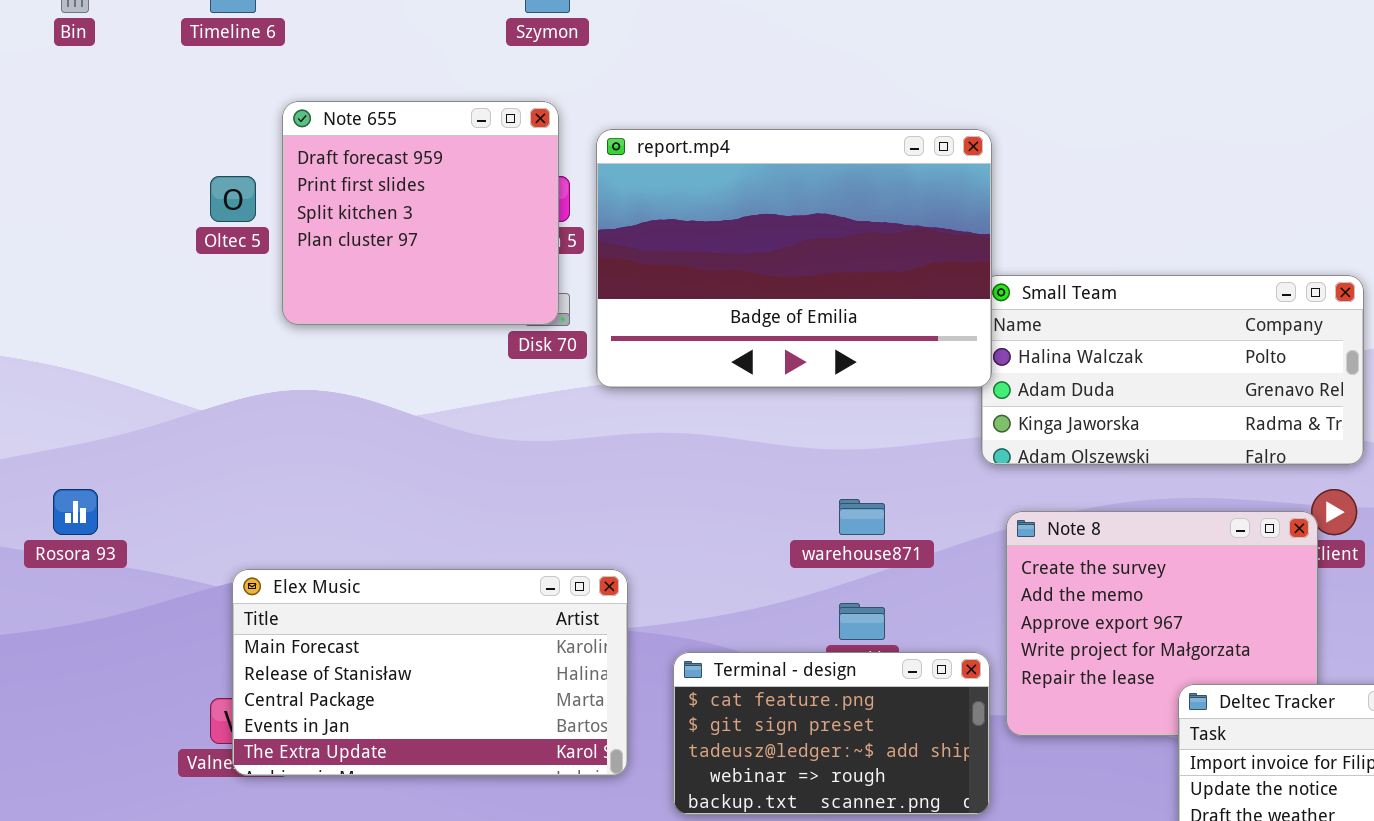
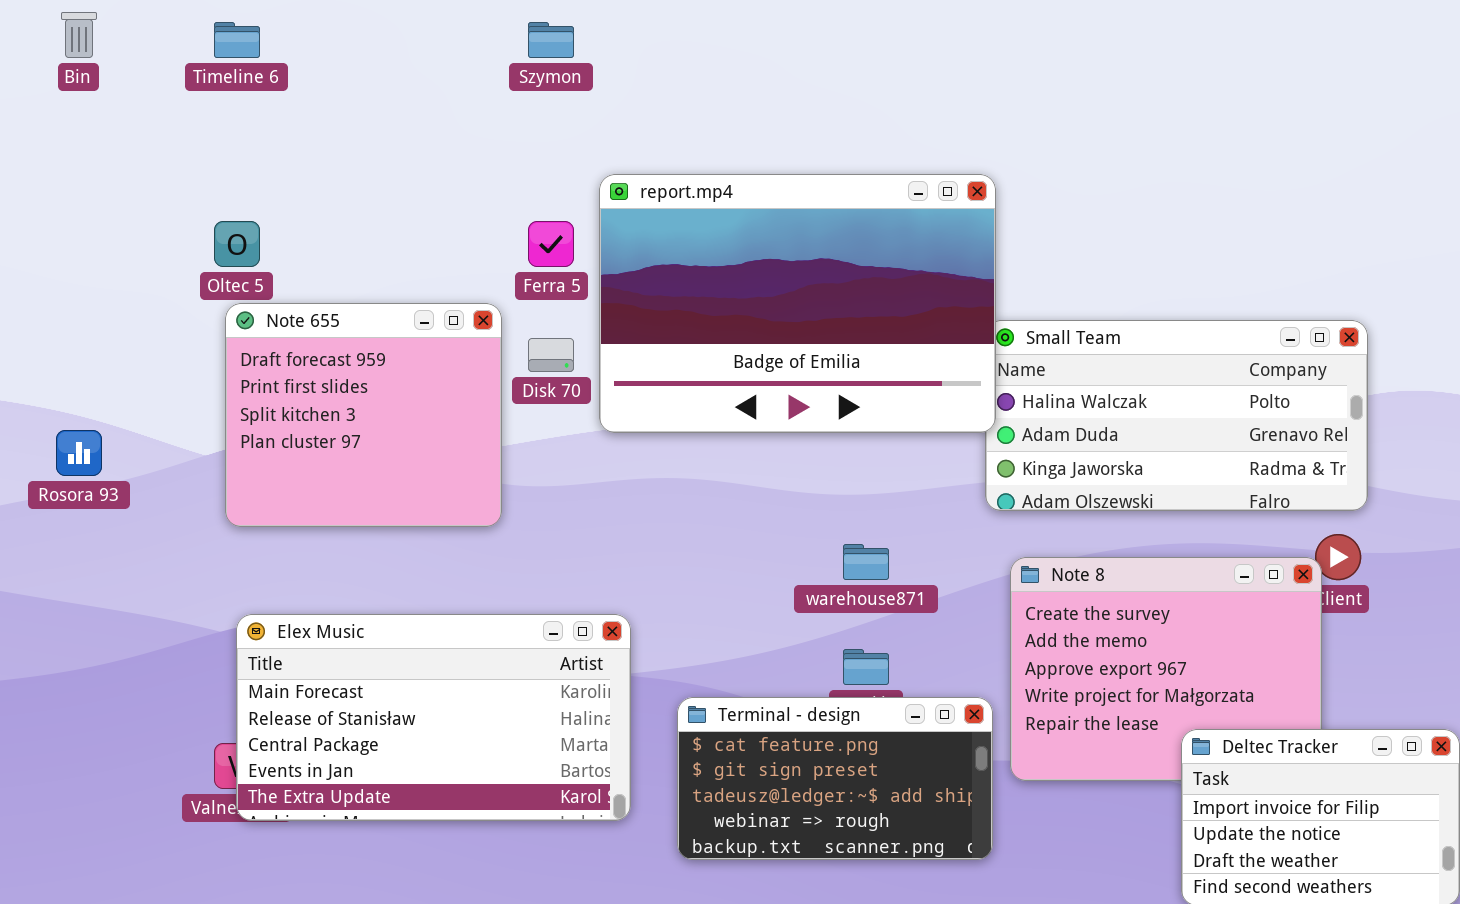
Note 655: [282,101,559,325] -> [225,303,502,527], moved
Rosora 93: [53,489,98,535] -> [56,430,102,476], moved

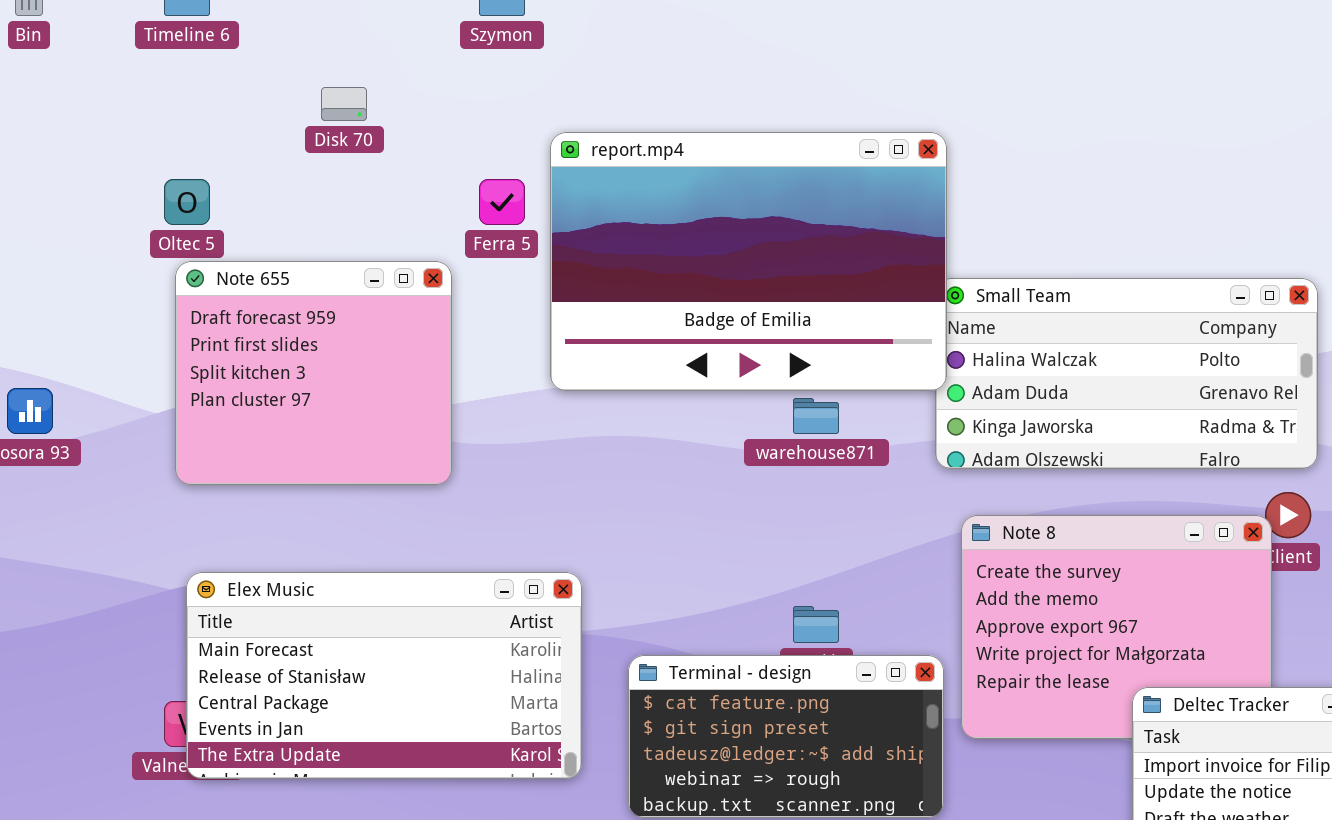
Disk 70: [528,338,574,372] -> [321,87,367,121], moved
warehouse871: [843,544,889,580] -> [793,398,839,434], moved

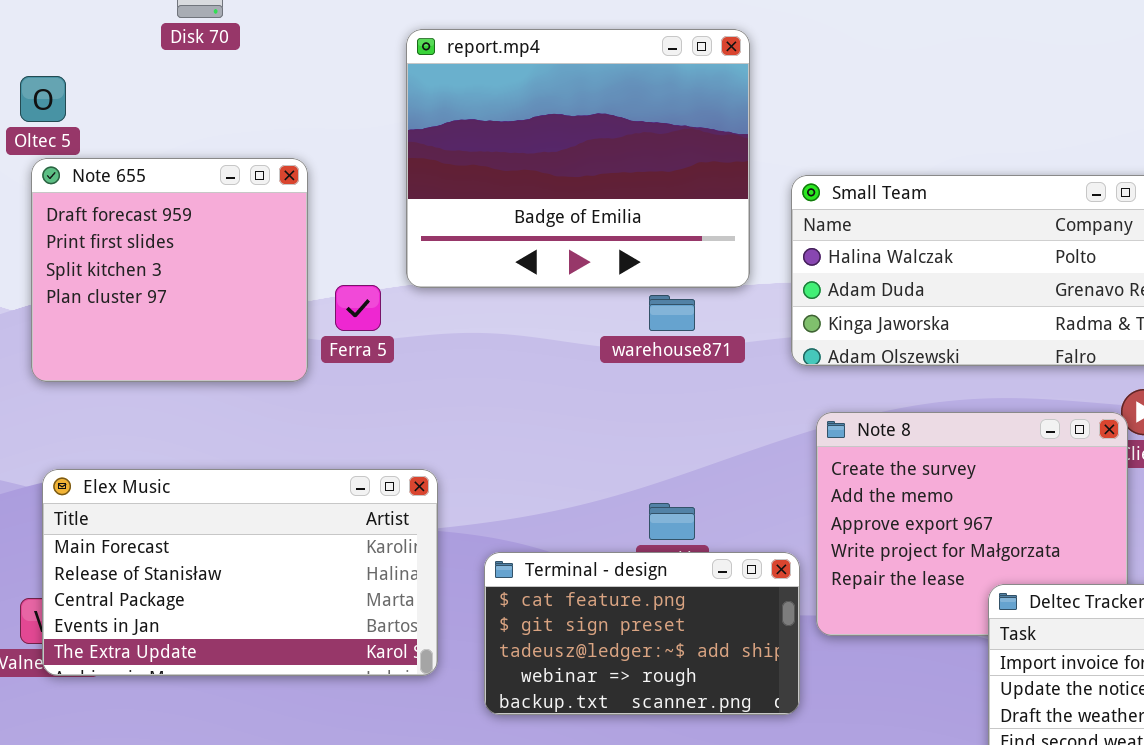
report.mp4: [550,132,947,391] -> [406,29,750,288], resized
Ferra 5: [479,179,525,225] -> [335,285,381,331], moved

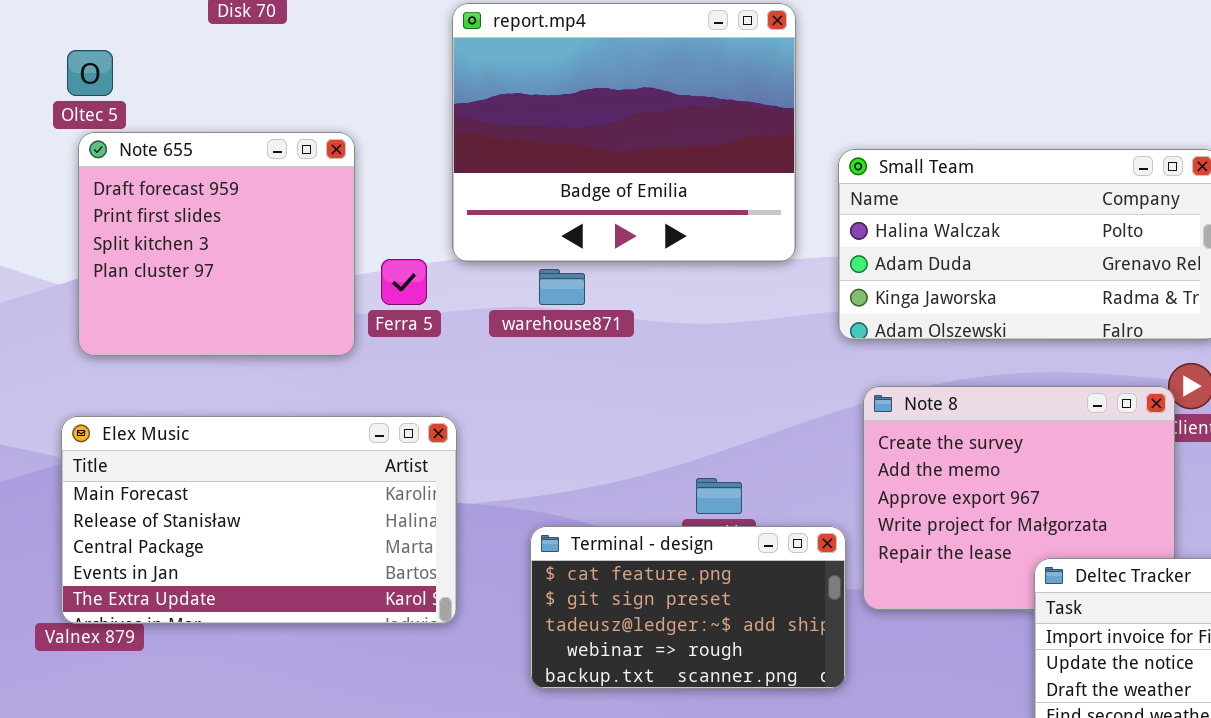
warehouse871: [649,295,695,331] -> [539,269,585,305], moved
Elex Music: [42,469,438,676] -> [61,416,457,624], moved

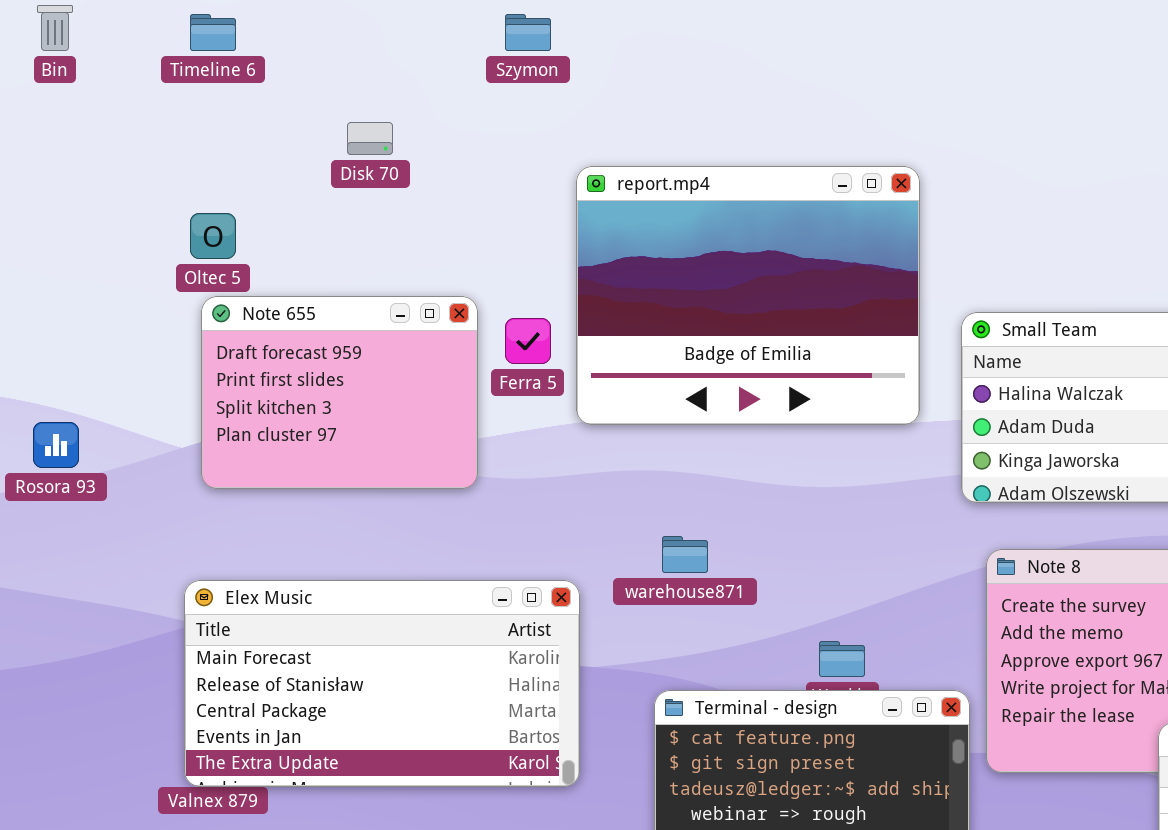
Note 655: [78,132,355,356] -> [201,296,478,489], resized
Ferra 5: [381,259,427,305] -> [505,318,551,364], moved
warehouse871: [539,269,585,305] -> [662,536,708,573], moved

